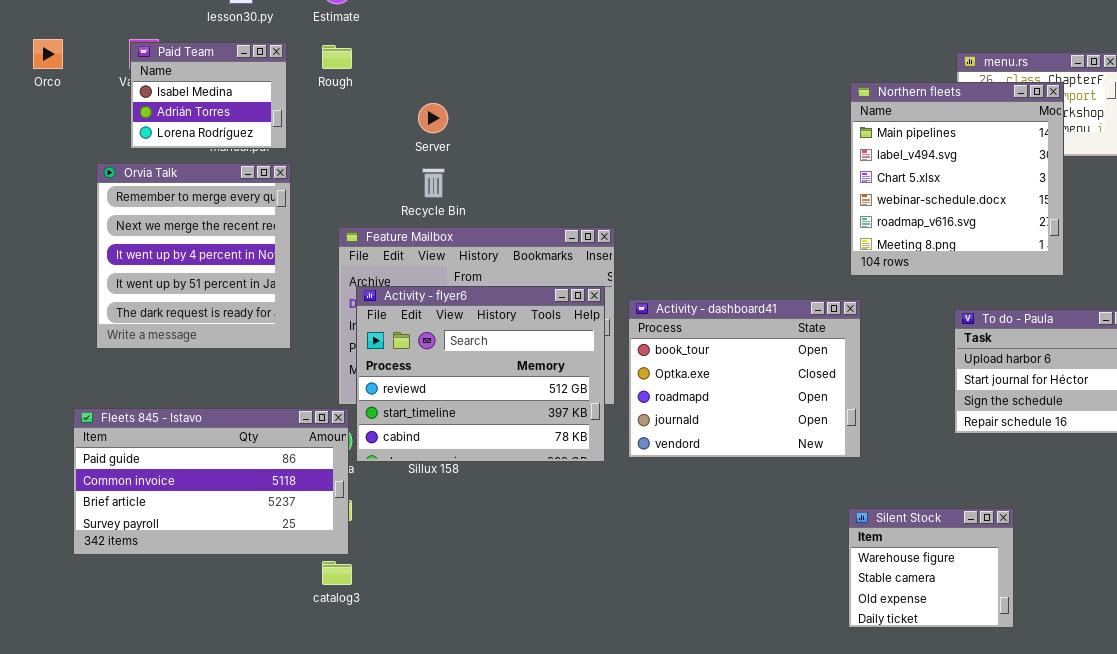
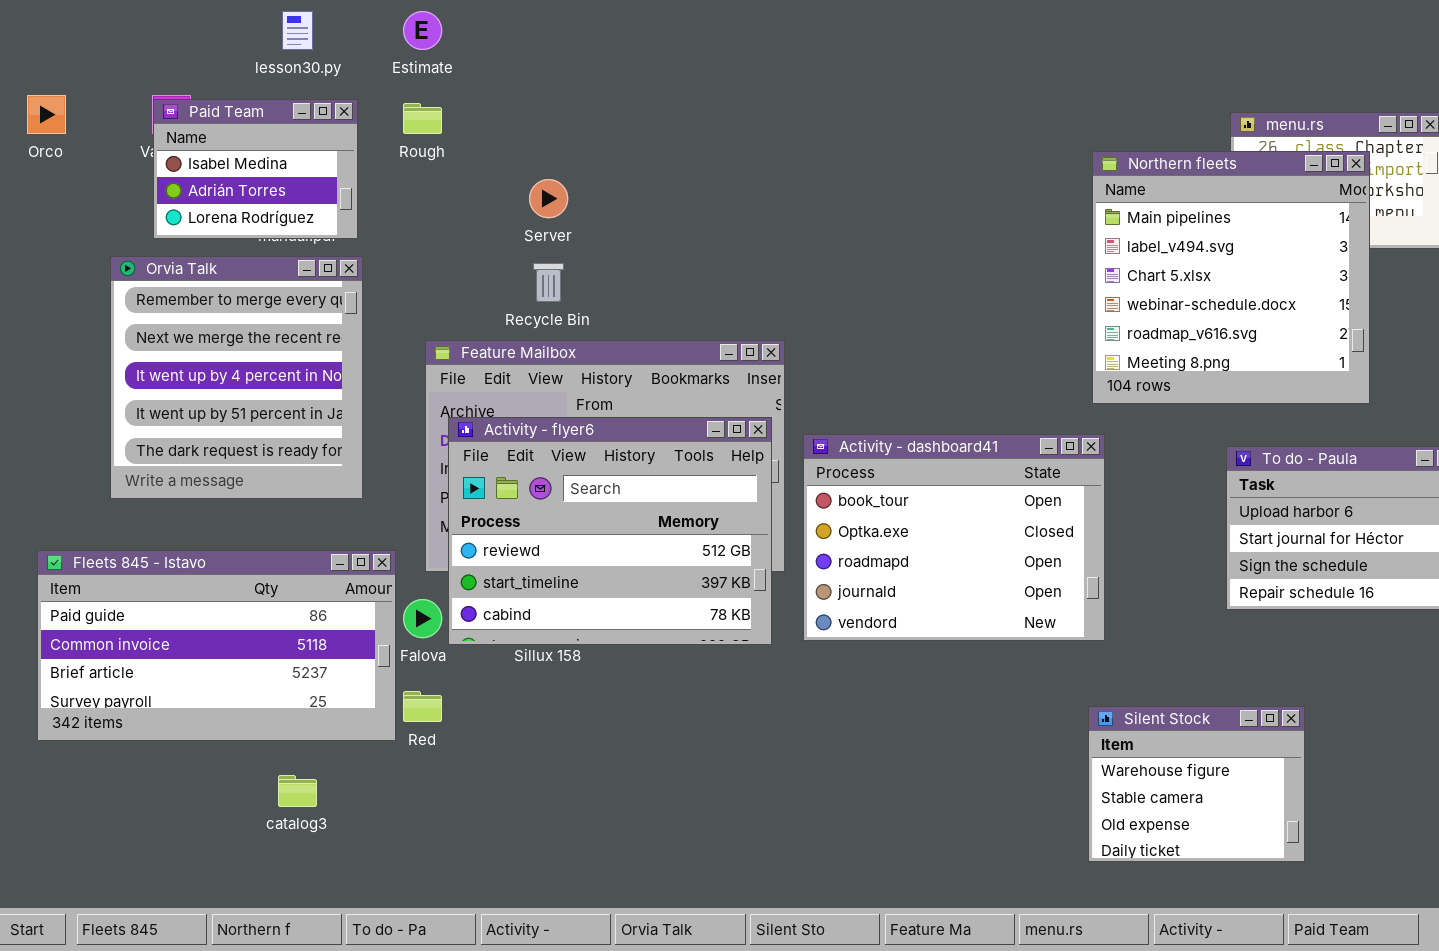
Fleets 845 - Istavo: [73,408,349,555] -> [37,550,396,741], moved
catalog3: [322,561,352,585] -> [278,775,317,807], moved

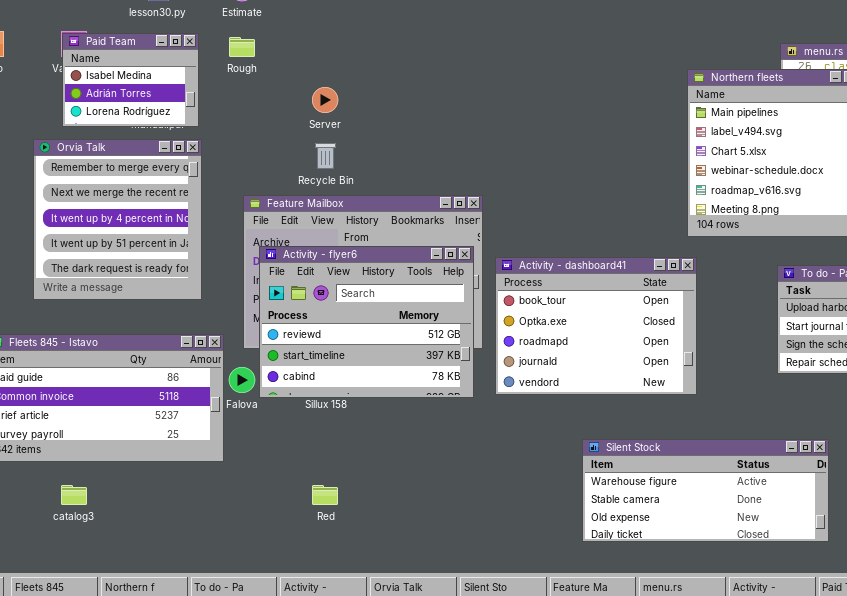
Red: [403,691,442,722] -> [312,485,338,505], moved
Silent Stock: [1088,706,1305,862] -> [582,439,829,542], resized
catalog3: [278,775,317,807] -> [61,485,87,505], moved

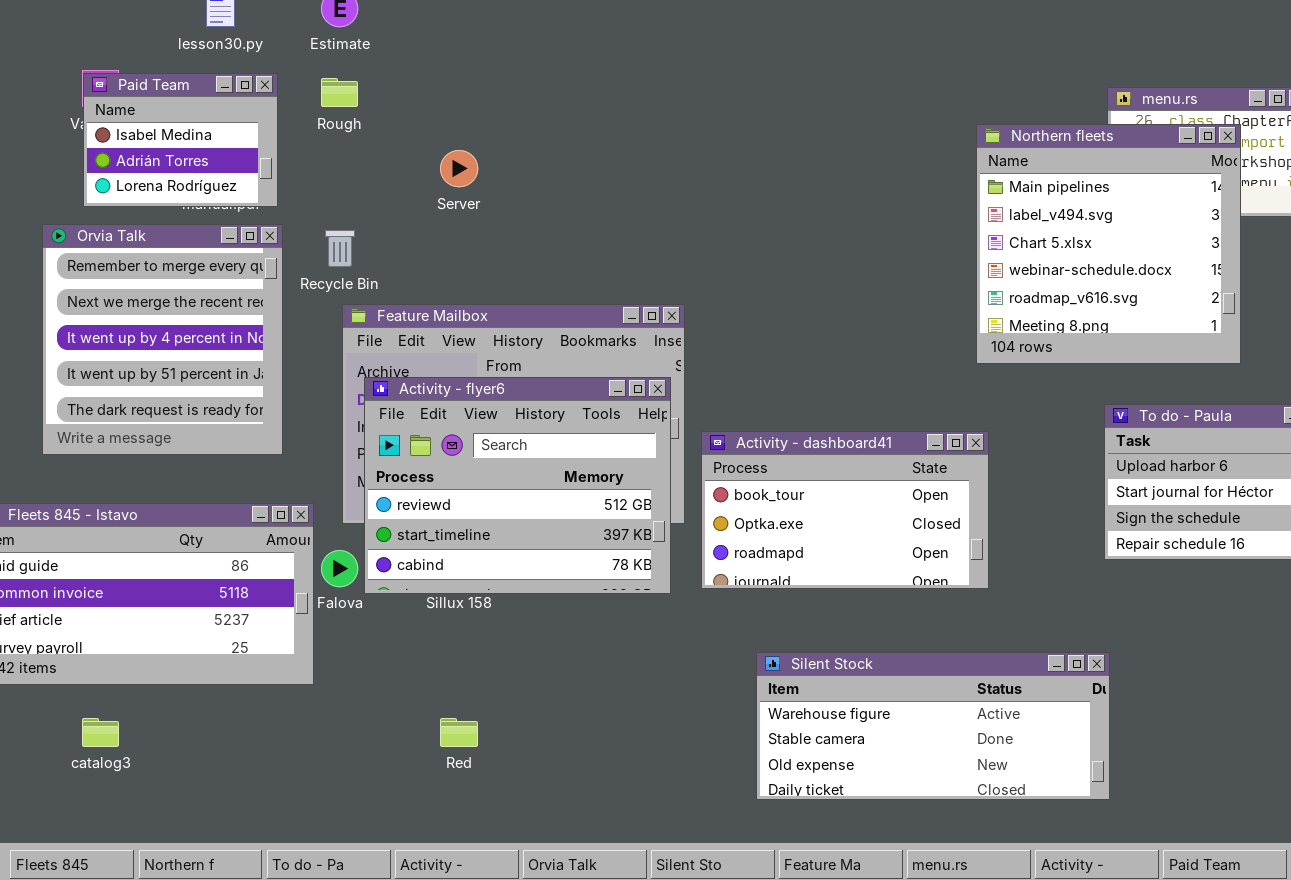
Recycle Bin: [315,143,336,169] -> [325,230,355,267], moved
Activity - dashboard41: [495,257,697,395] -> [701,431,989,589], resized
Silent Stock: [582,439,829,542] -> [756,652,1110,800], moved

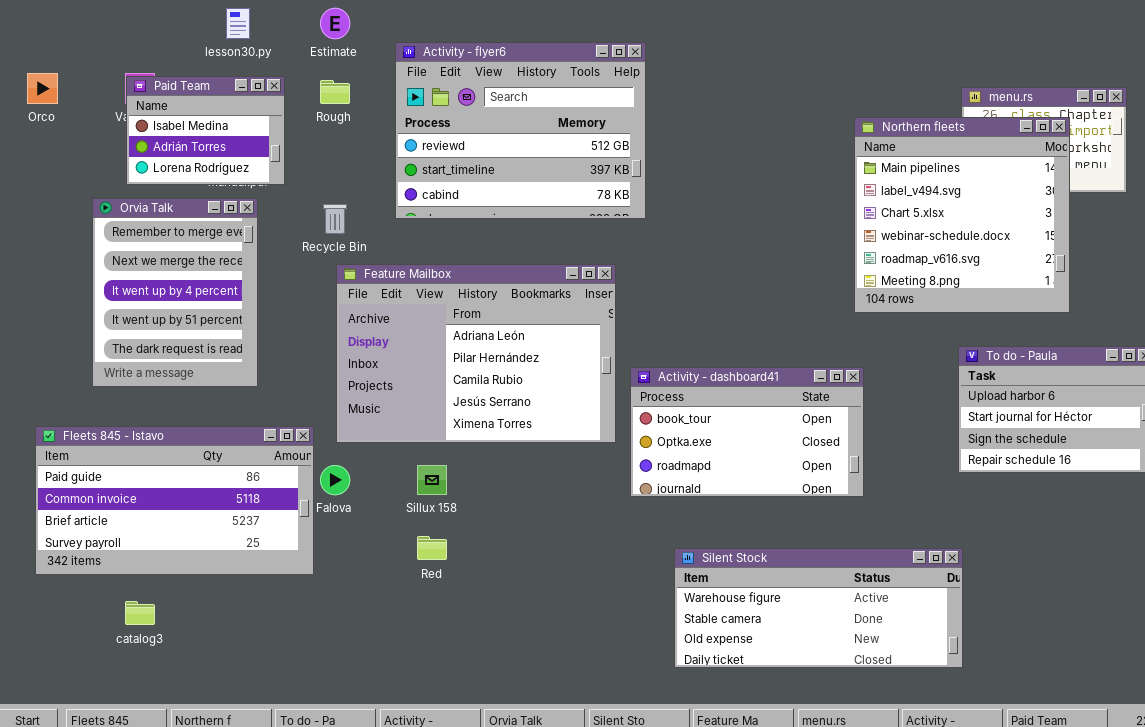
Orvia Talk: [42,224,283,455] -> [92,198,258,387], resized
Activity - flyer6: [364,377,671,594] -> [395,42,646,219], moved
Red: [440,718,478,747] -> [417,536,447,560], moved

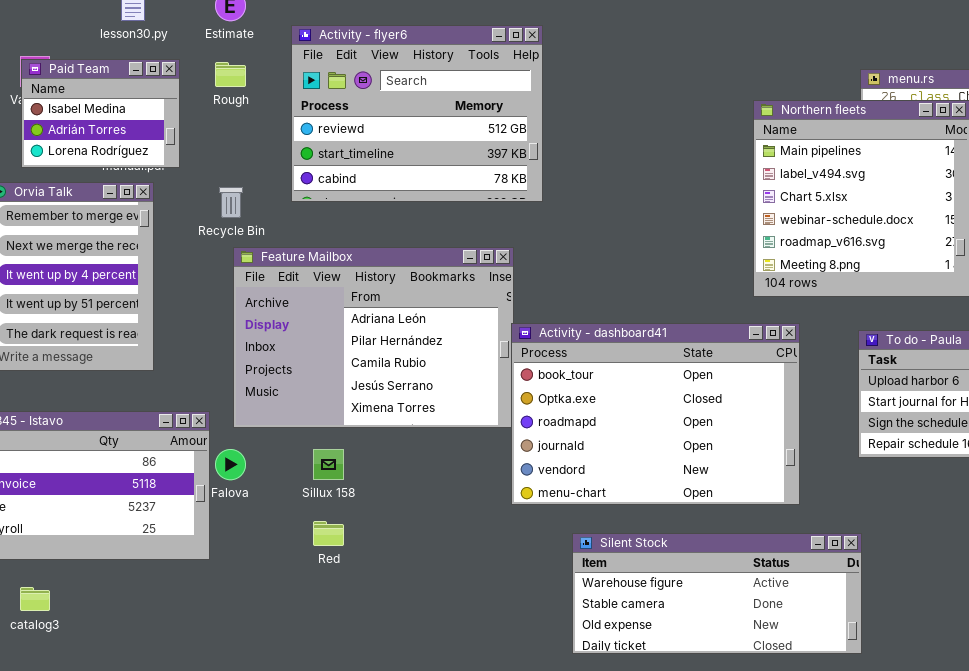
Activity - dashboard41: [630,367,864,497] -> [511,323,800,505], moved, resized

